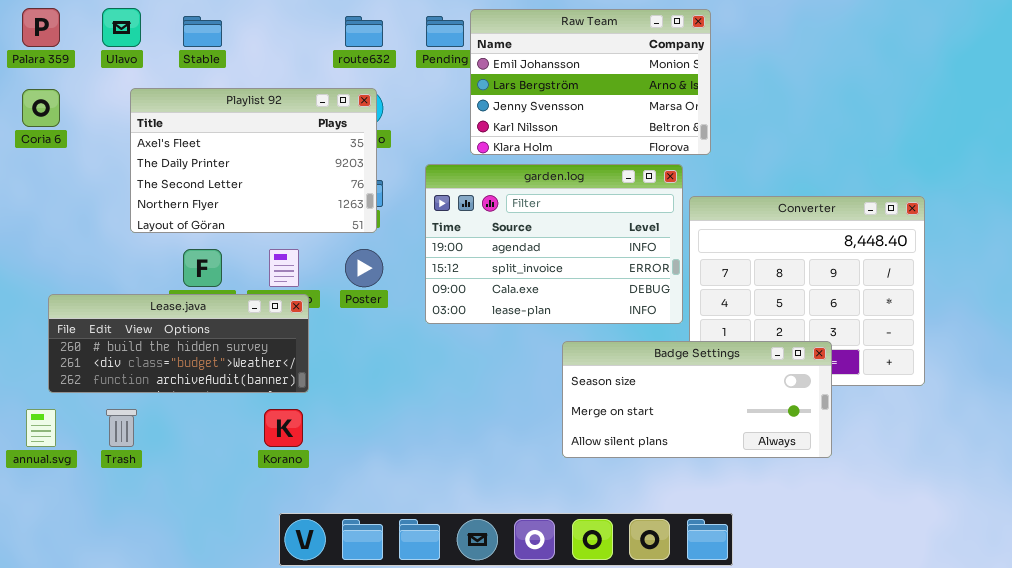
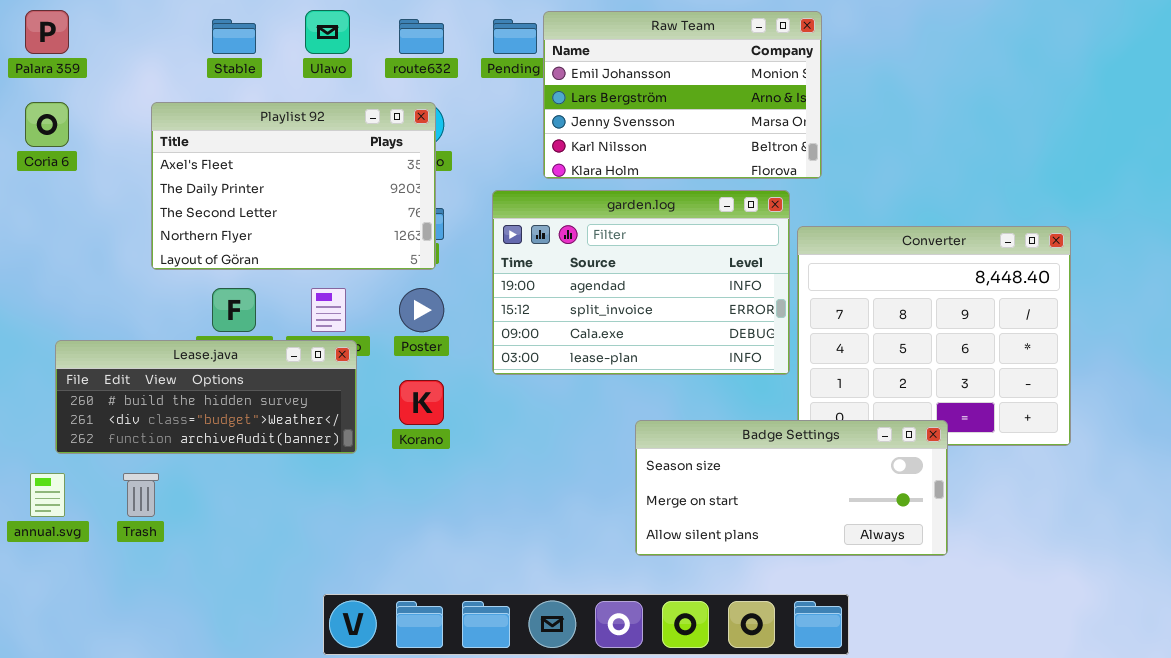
Ulavo: [102,8,141,47] -> [305,10,350,54], moved
Badge Settings: [562,341,832,458] -> [635,420,948,556], moved
Korano: [264,409,303,447] -> [399,380,444,425], moved

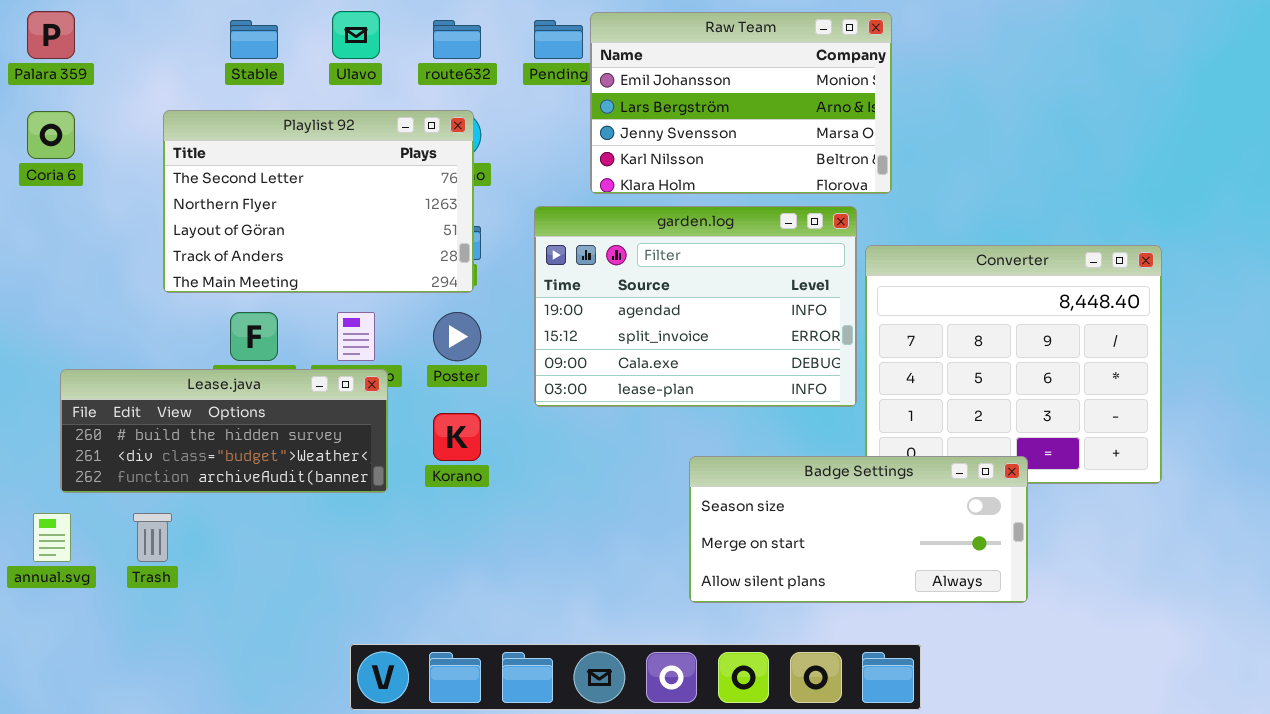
Playlist 92: [151,102,436,270] -> [163,110,474,293], scrolled down 2 rows

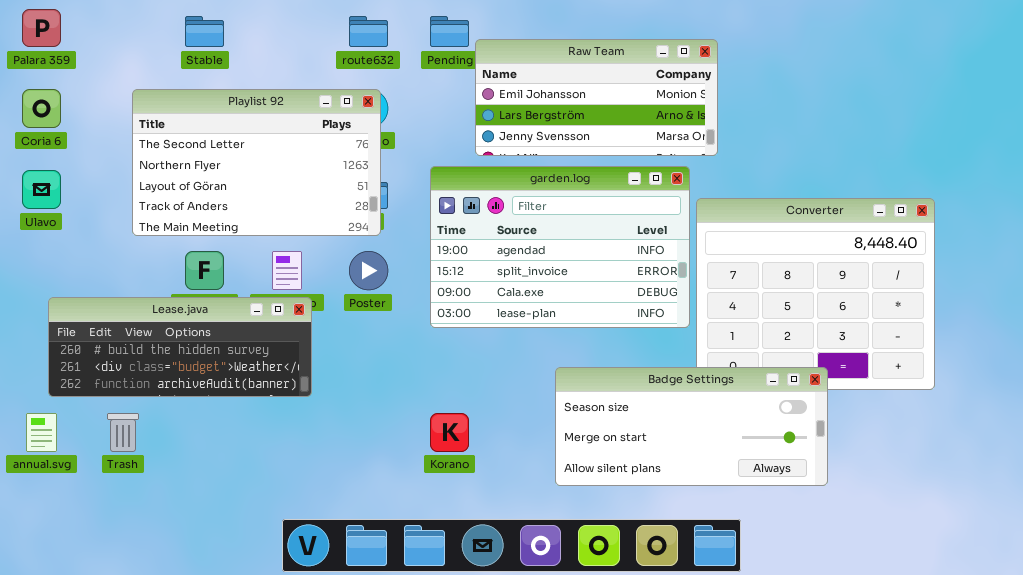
Ulavo: [332,11,380,59] -> [22,170,61,209], moved
Raw Team: [590,12,892,194] -> [475,39,718,156], resized
Korano: [433,413,481,461] -> [430,413,469,452], moved

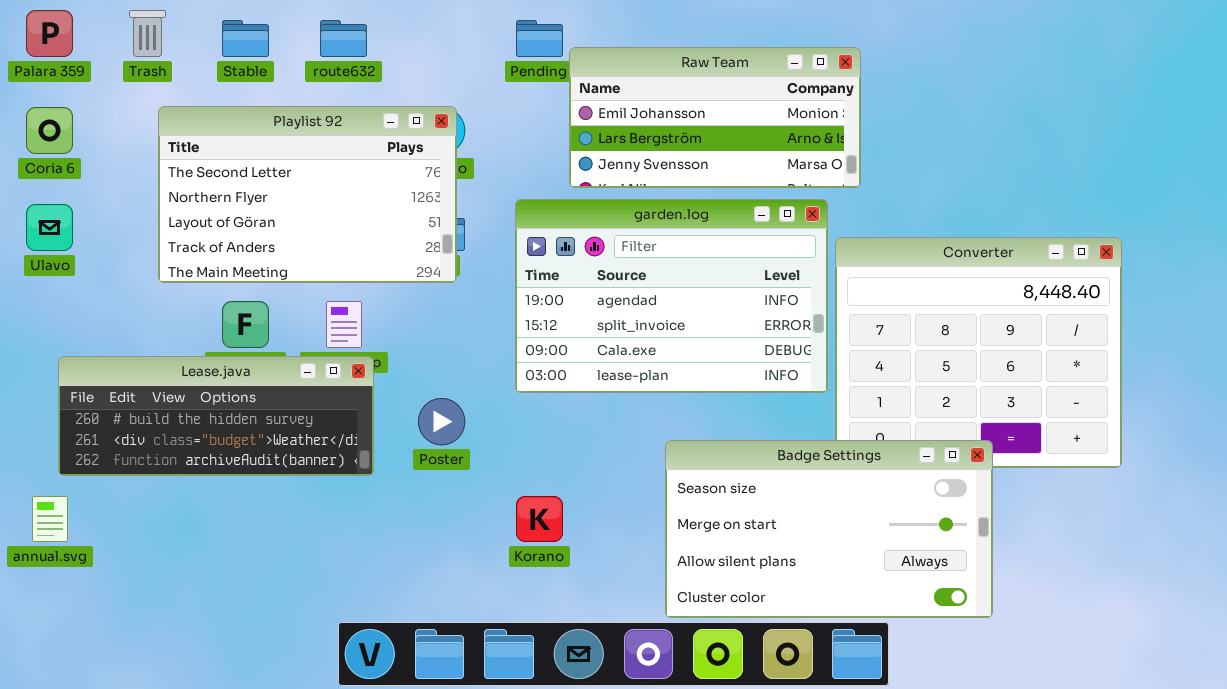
route632: [349,16,388,47] -> [320,20,367,57], moved
Poster: [349,251,388,290] -> [418,398,465,445], moved
Badge Settings: [555,367,828,486] -> [665,440,993,618], resized
Trash: [107,413,139,452] -> [129,10,166,57], moved

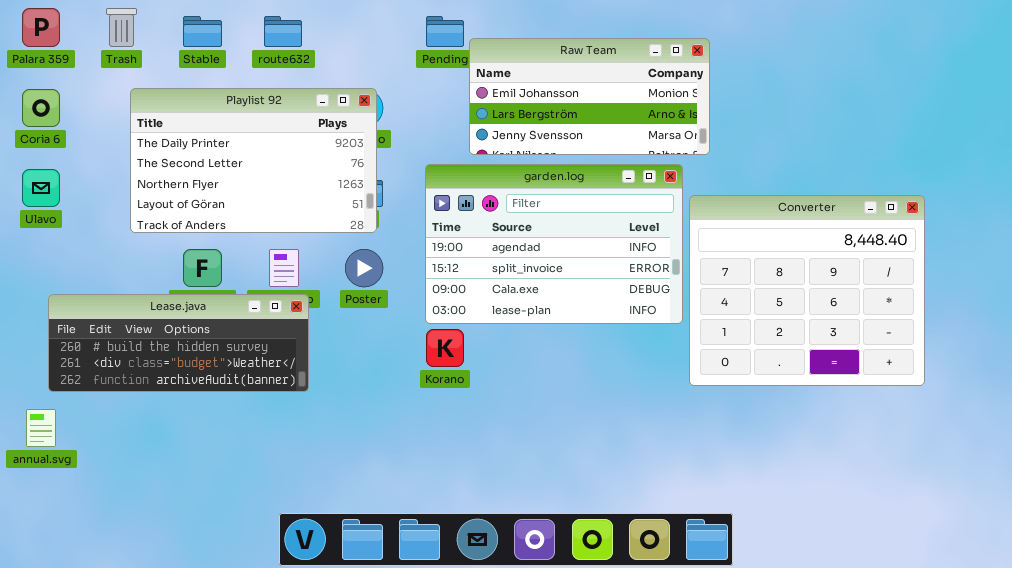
Playlist 92: [158,106,457,283] -> [130,88,377,233], scrolled up 1 row
Poster: [418,398,465,445] -> [345,249,383,287], moved
Badge Settings: [665,440,993,618] -> none, closed
Korano: [516,496,563,542] -> [426,329,464,367], moved

